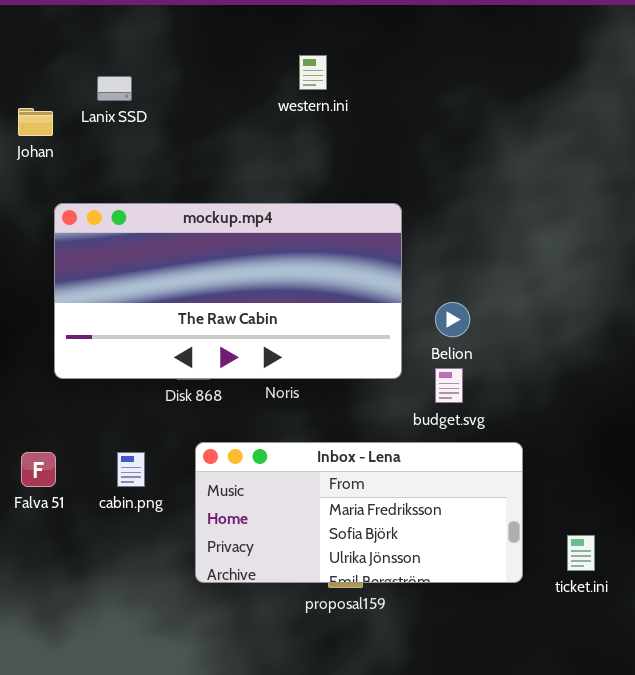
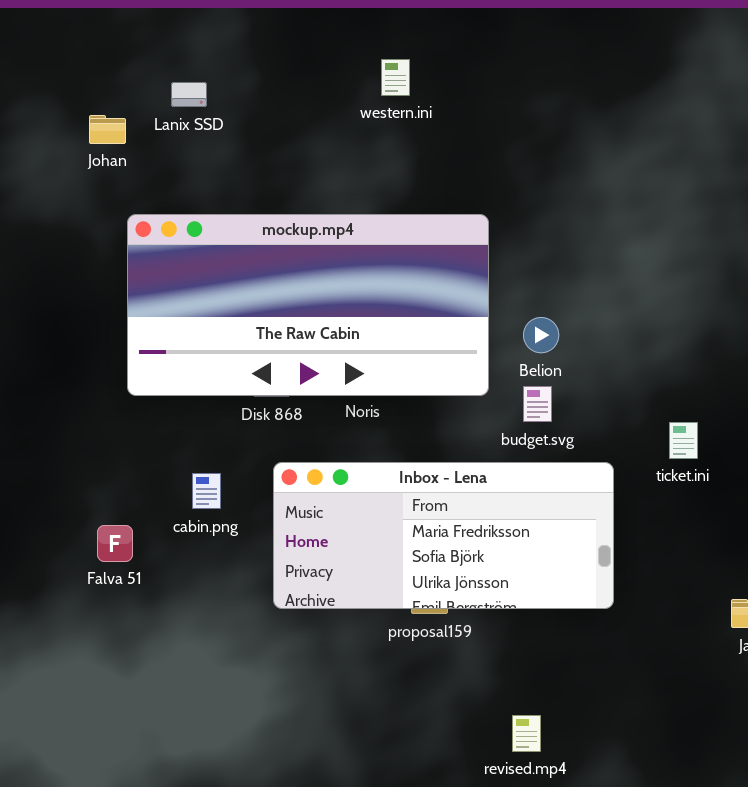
Falva 51: [21,452,56,487] -> [97,525,133,562], moved
ticket.ini: [567,535,595,571] -> [669,422,698,459], moved

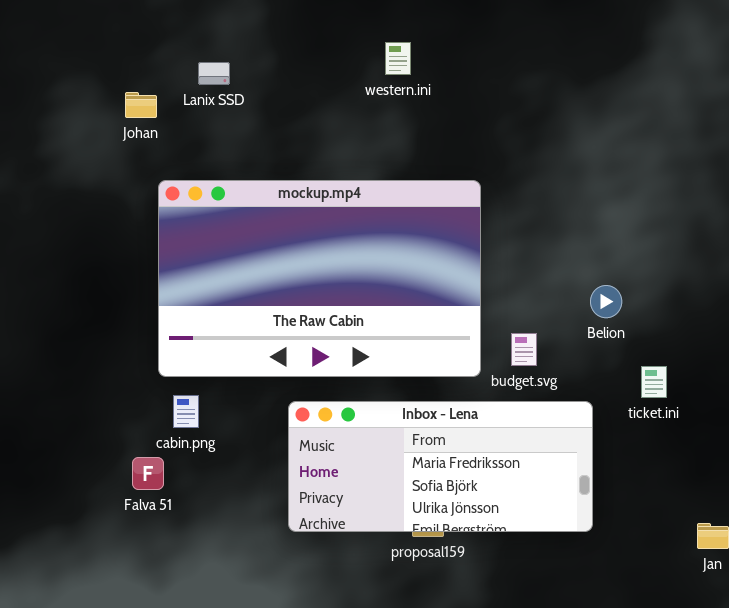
mockup.mp4: [127,214,489,396] -> [158,180,481,377], resized
Belion: [523,317,559,353] -> [590,285,622,318], moved
cabin.png: [192,473,221,509] -> [173,395,199,428], moved

